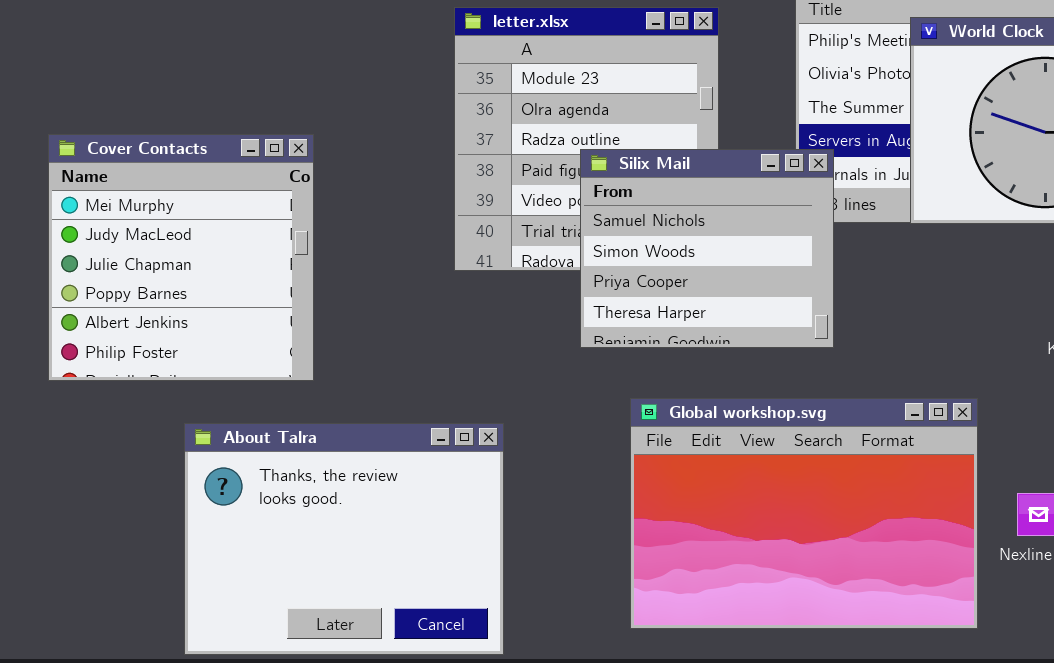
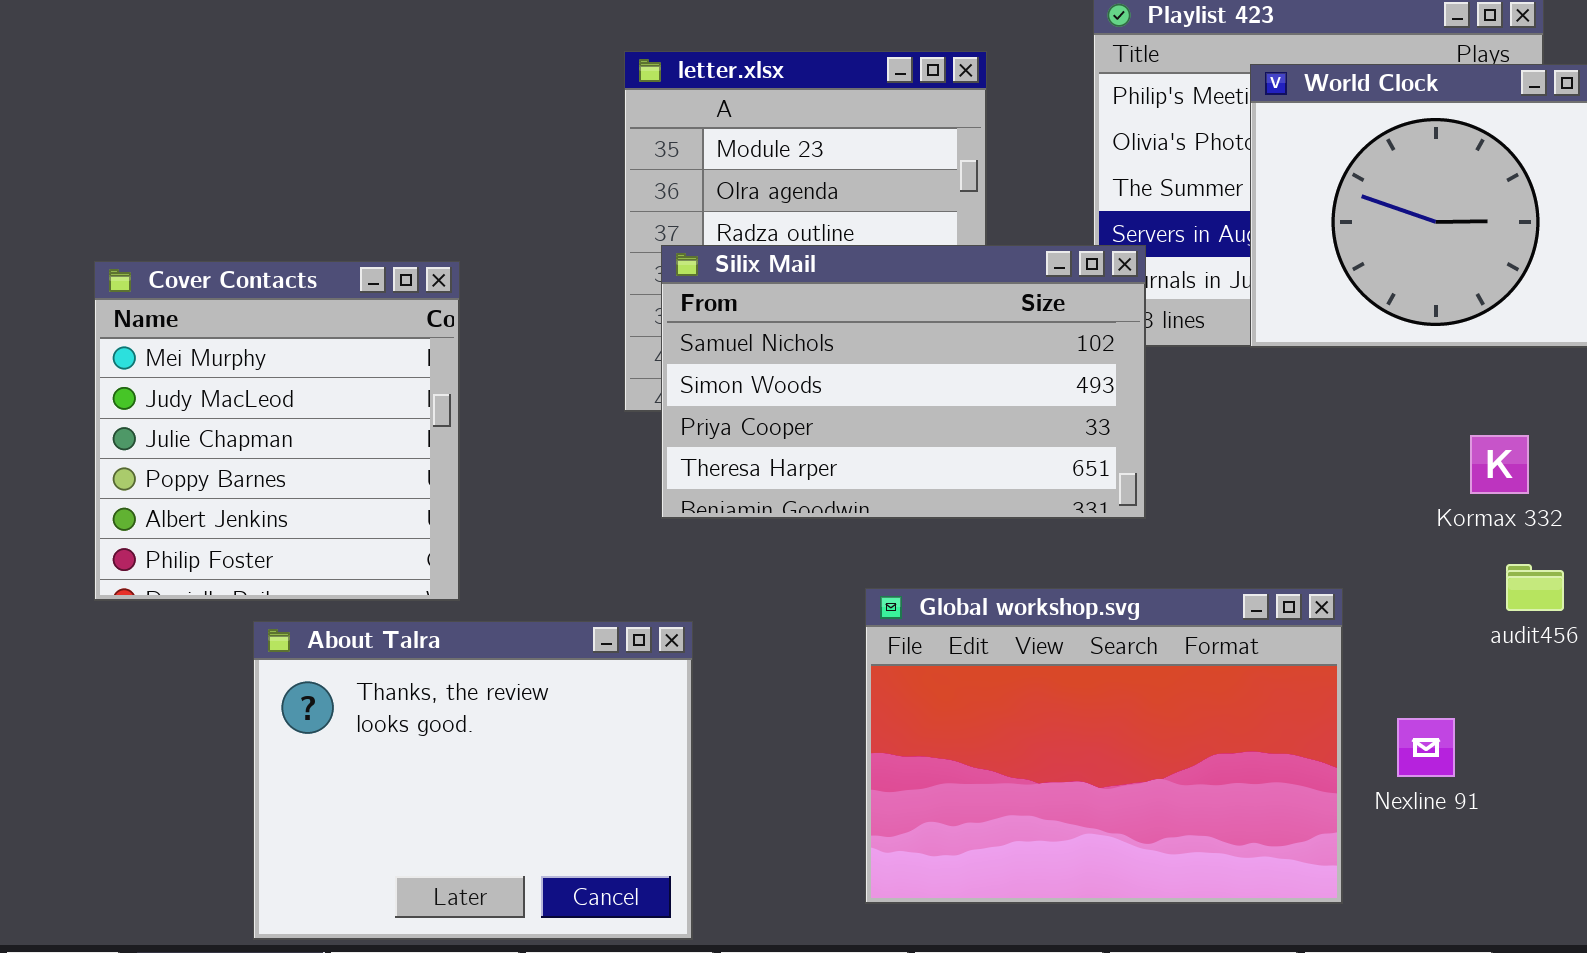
Cover Contacts: [48,134,314,381] -> [94,261,460,601], moved
Silix Mail: [580,149,834,348] -> [661,245,1146,519], resized

